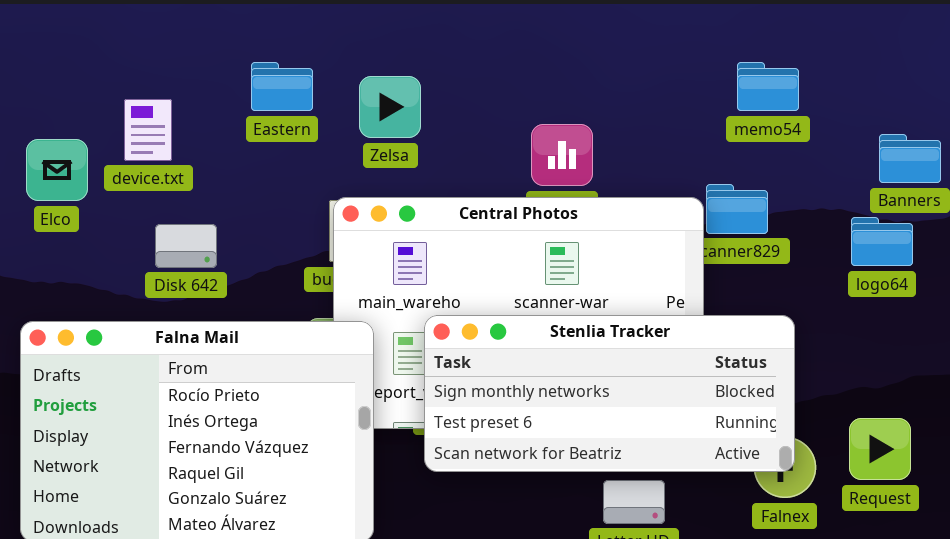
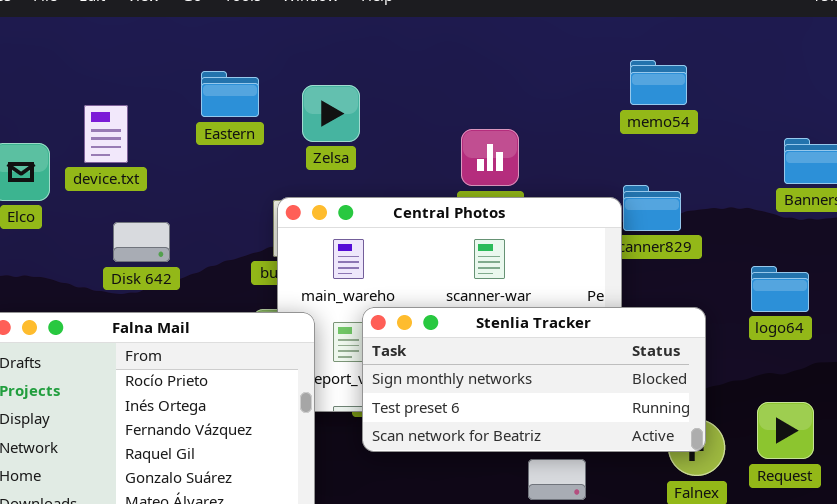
memo54: [737,62,799,111] -> [630,60,687,105], moved
logo64: [851,217,913,266] -> [751,266,809,312], moved

